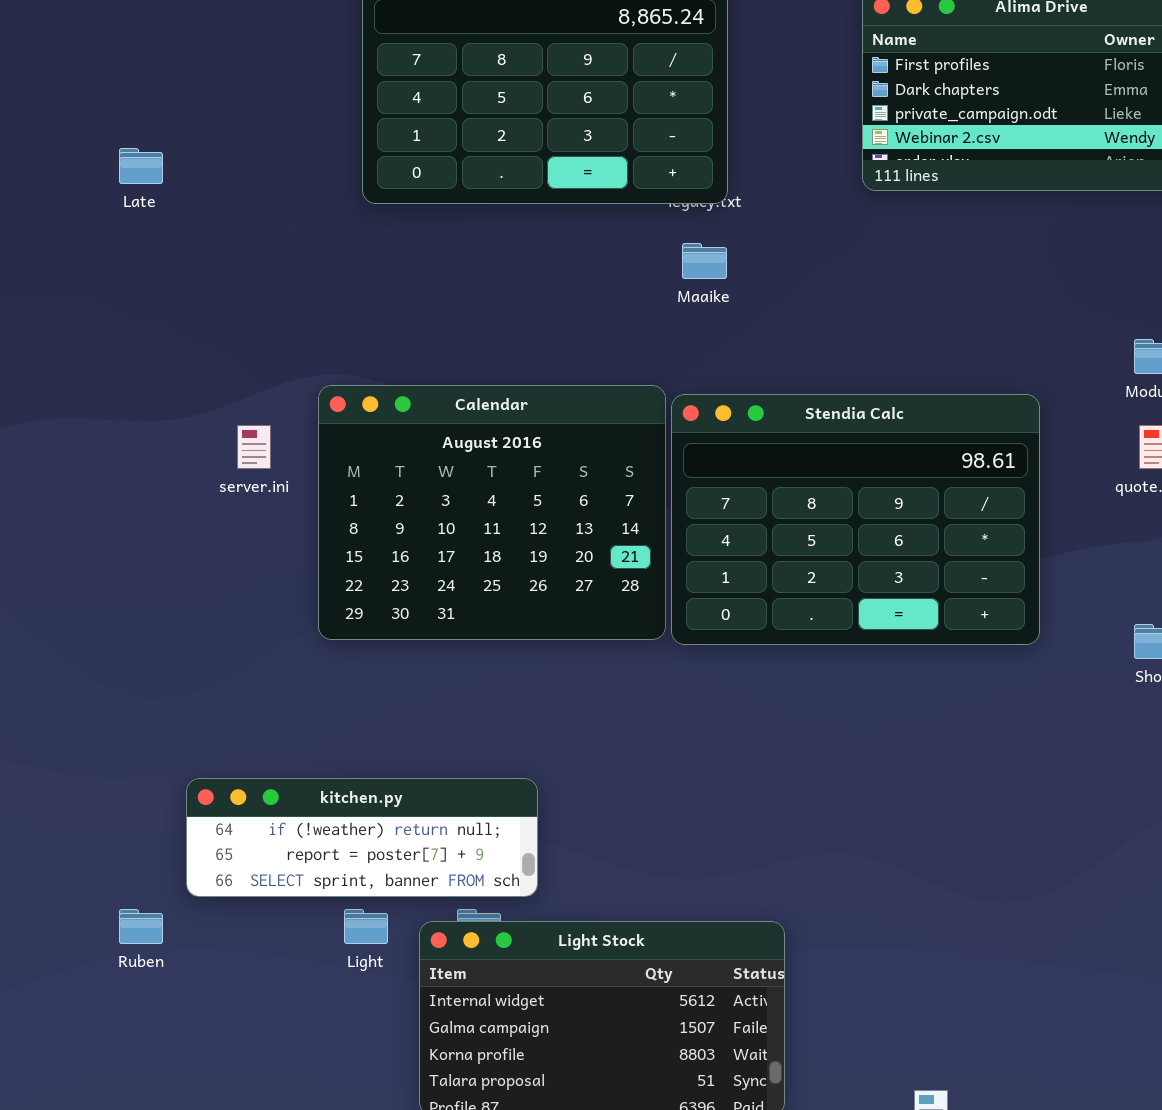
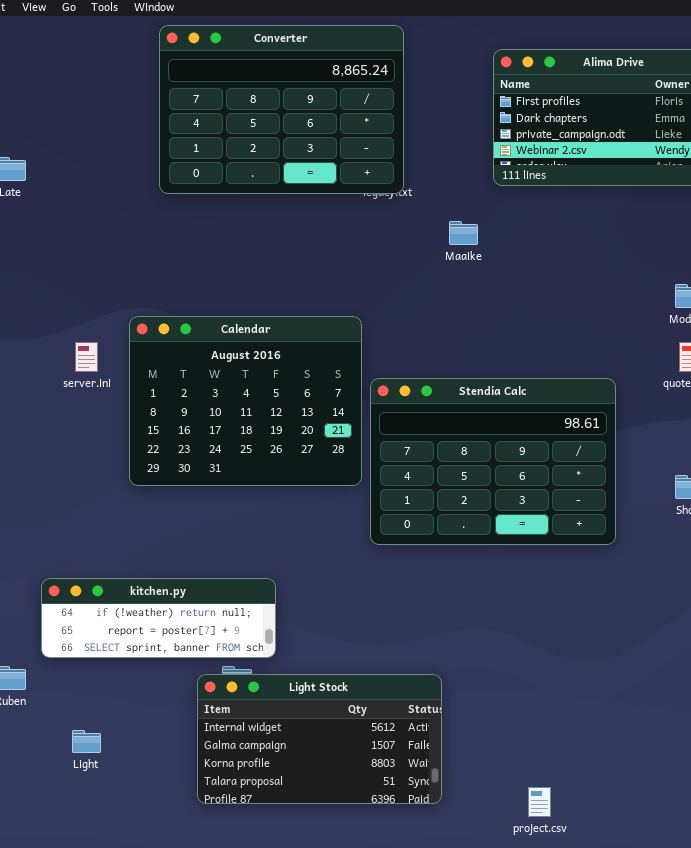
Maaike: [682,243,727,279] -> [449,221,478,245], moved
Stendia Calc: [671,394,1040,645] -> [370,378,616,545], moved
Light: [344,909,388,944] -> [72,730,101,753], moved

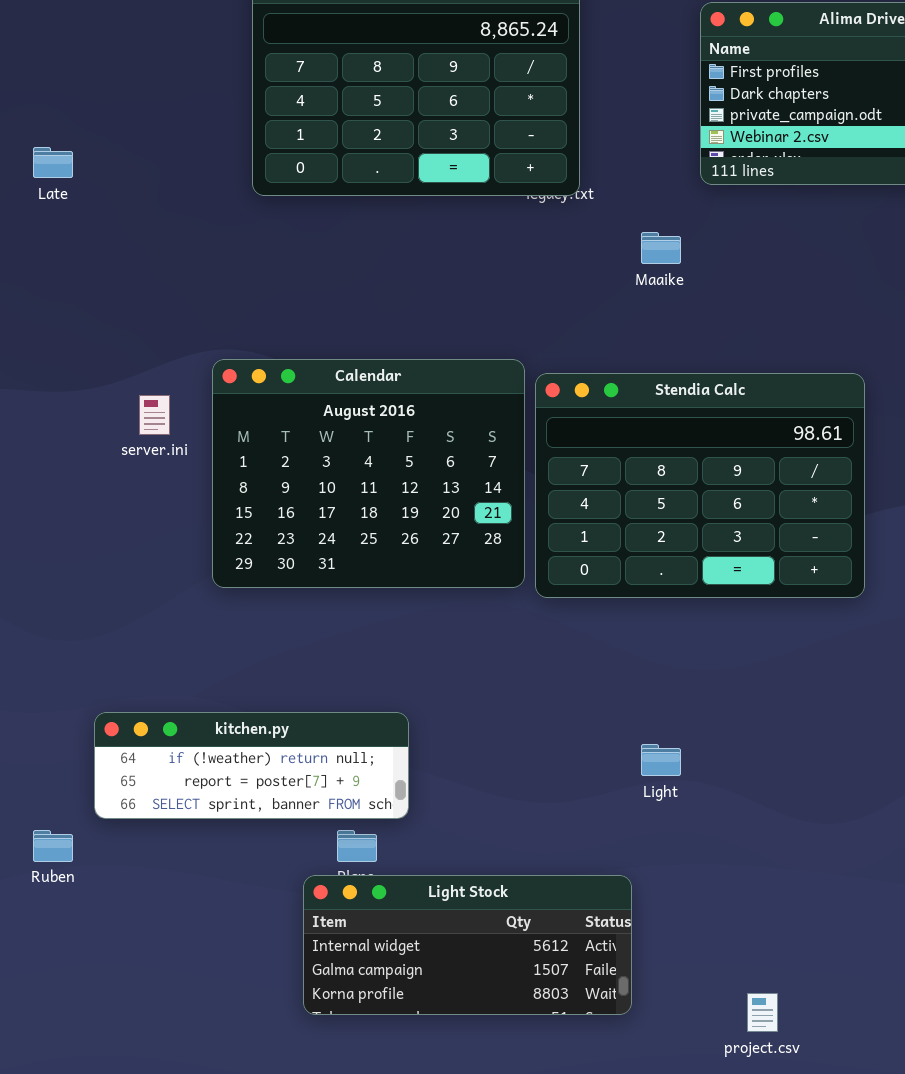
Stendia Calc: [370,378,616,545] -> [535,373,865,598], moved
Light Stock: [197,674,442,804] -> [303,875,632,1015], resized
Light: [72,730,101,753] -> [641,744,681,776], moved

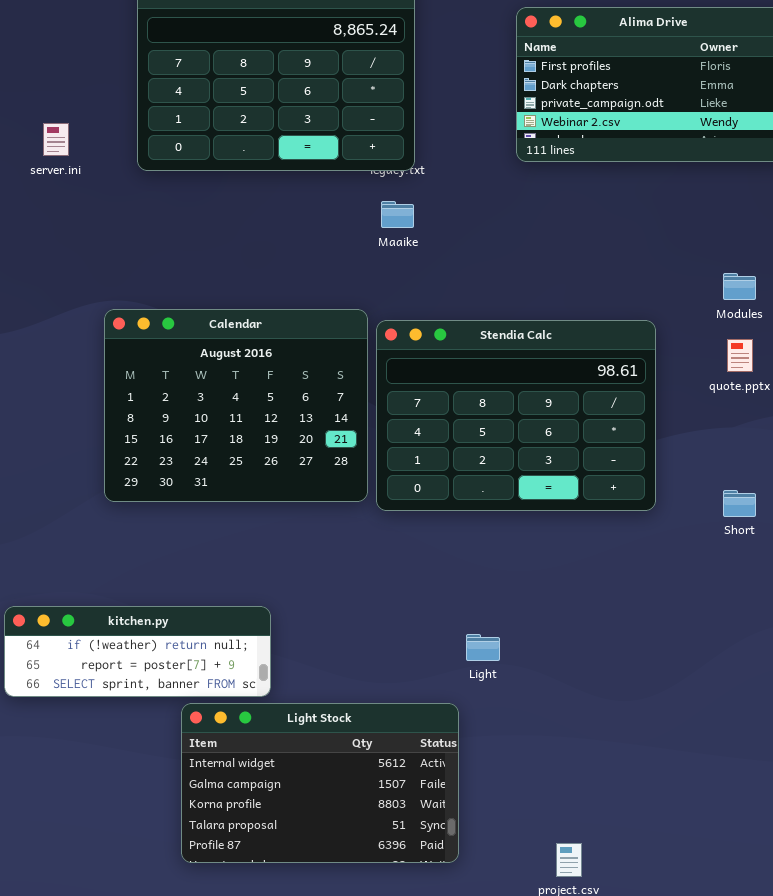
Maaike: [641,232,681,264] -> [381,201,414,228], moved
server.ini: [139,395,170,435] -> [43,123,69,156], moved
Light Stock: [303,875,632,1015] -> [181,703,459,863], resized

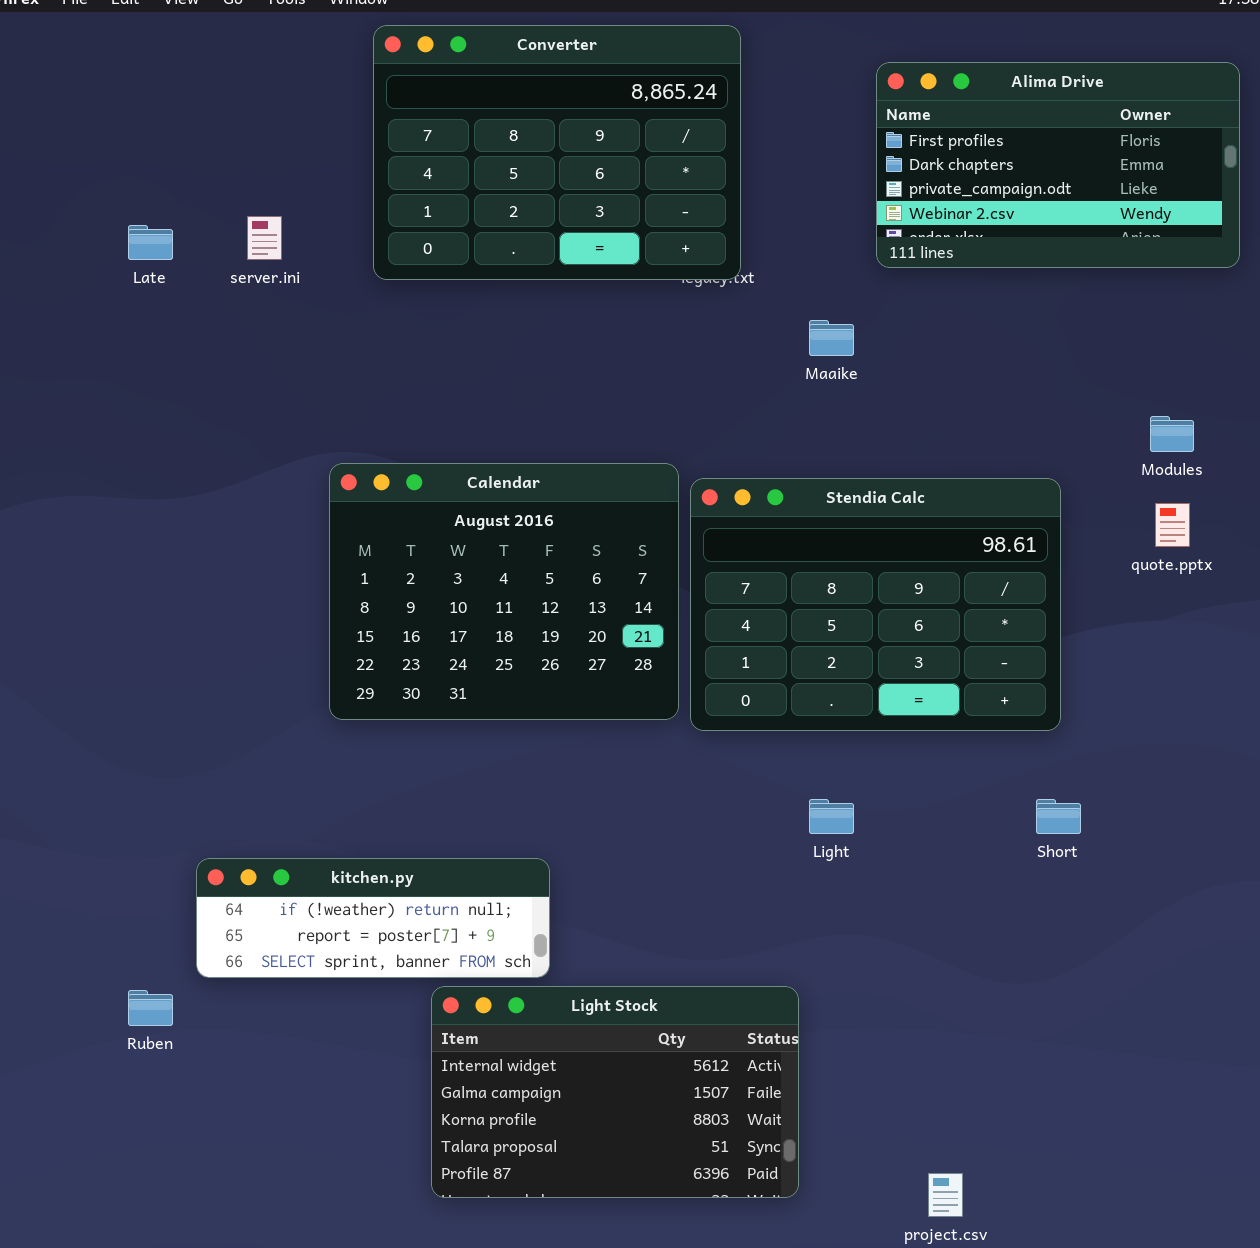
Maaike: [381,201,414,228] -> [809,320,854,356], moved
Short: [723,490,756,517] -> [1036,799,1081,834], moved
Light: [466,634,500,661] -> [809,799,854,834], moved

